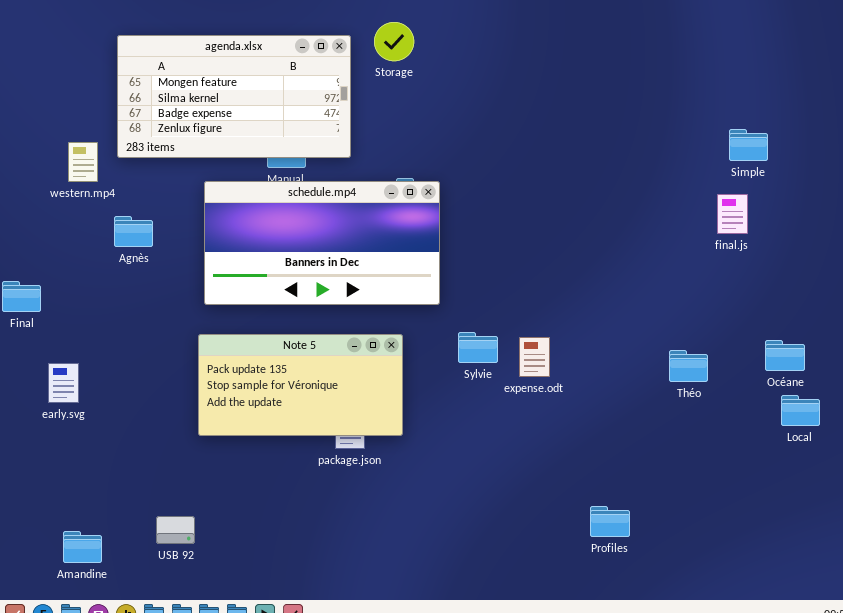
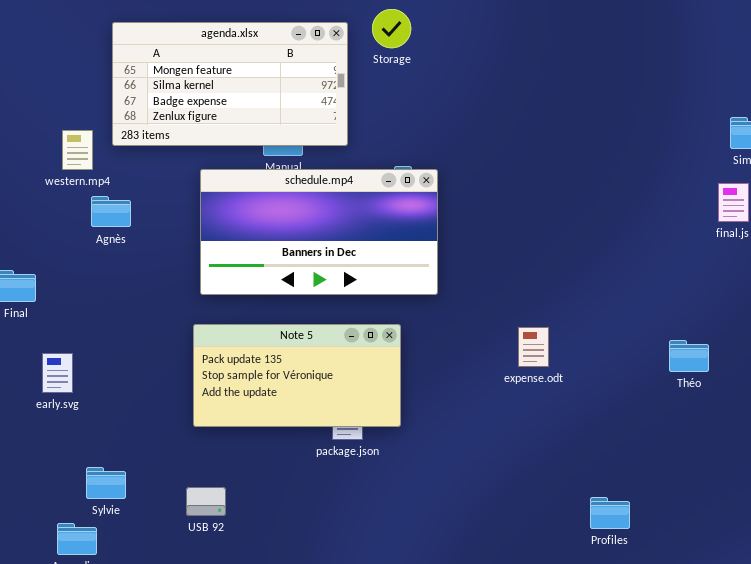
Agnès: [114,216,153,247] -> [91,196,131,227], moved
Sylvie: [458,332,498,363] -> [86,467,126,499], moved
USB 92: [156,516,195,544] -> [186,487,226,516], moved

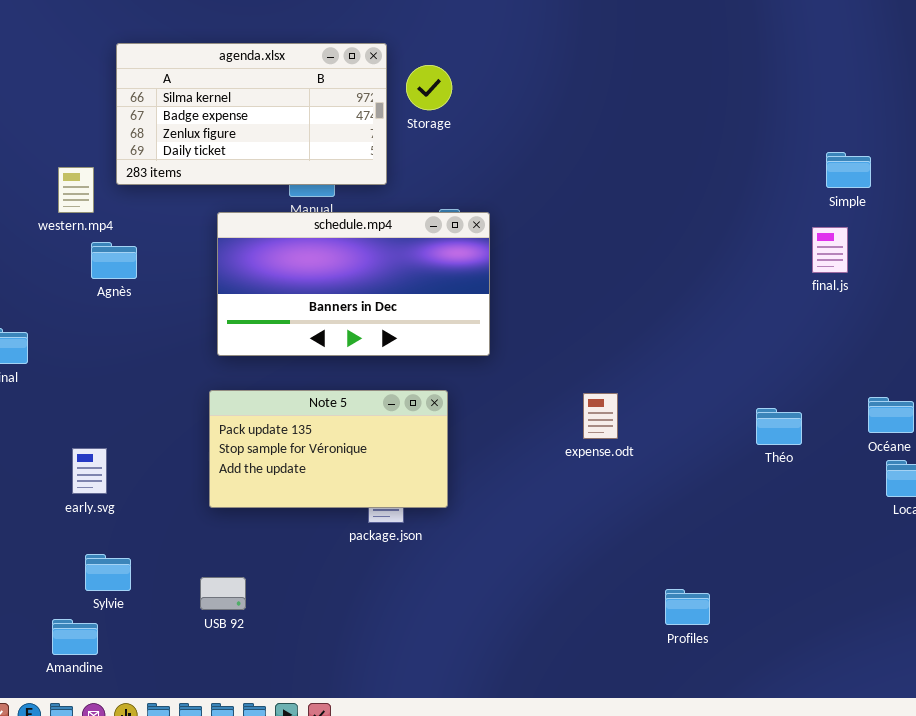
Storage: [372,9,411,48] -> [406,65,452,110], moved
agenda.xlsx: [112,22,348,146] -> [116,43,387,185], scrolled down 1 row
early.svg: [42,353,73,393] -> [72,448,107,494], moved

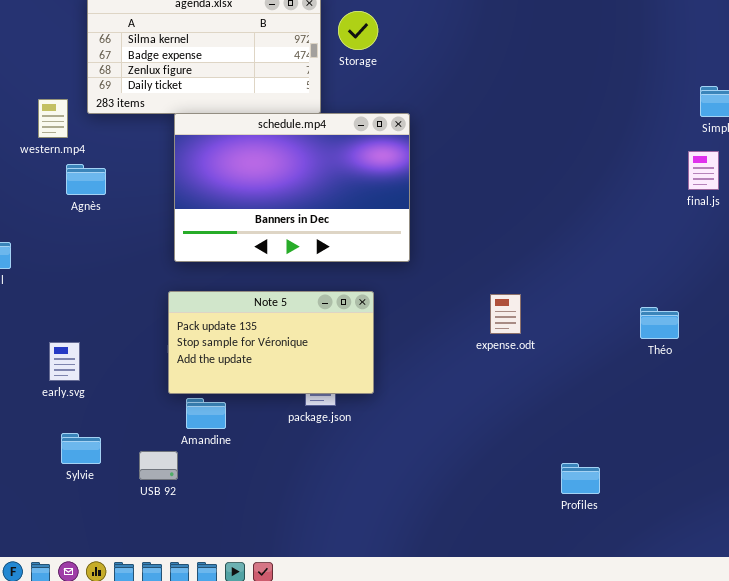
schedule.mp4: [217,212,490,356] -> [174,113,410,262], resized
USB 92: [200,577,246,610] -> [139,451,178,480], moved
Amandine: [52,619,98,655] -> [186,398,226,429], moved

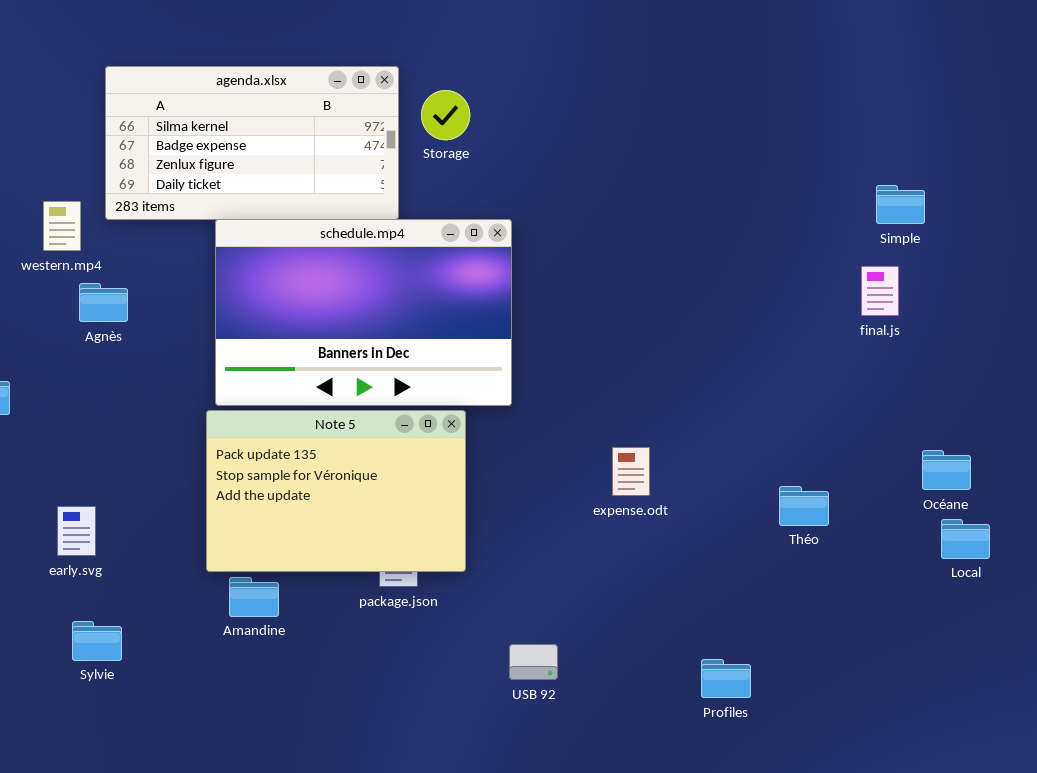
Note 5: [168,291,374,394] -> [206,410,466,572], resized
Théo: [640,307,679,339] -> [779,486,829,526], moved
USB 92: [139,451,178,480] -> [509,644,558,680], moved

